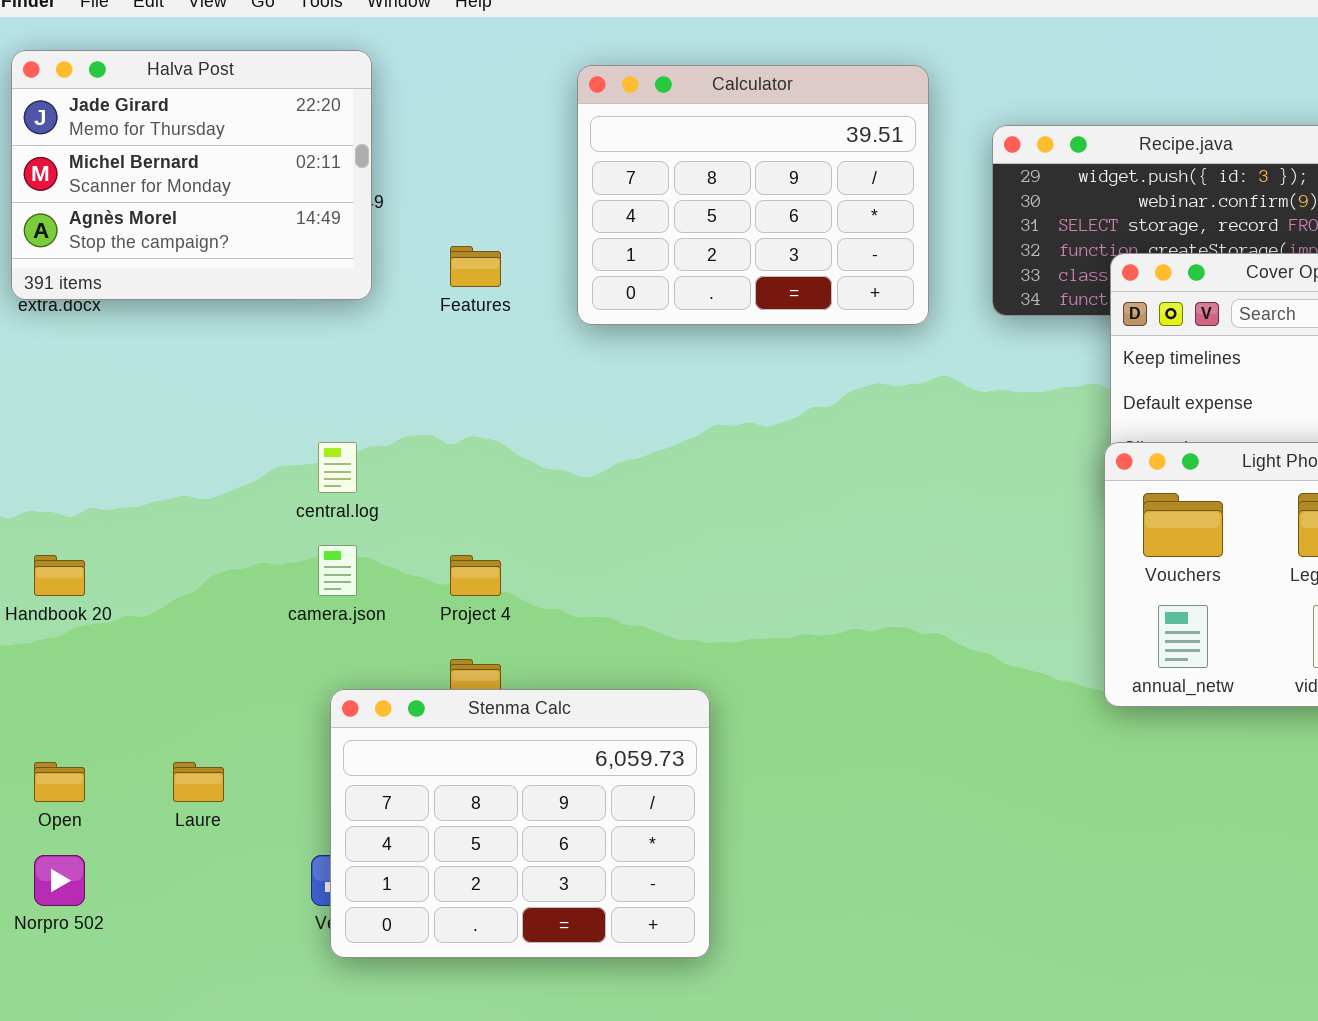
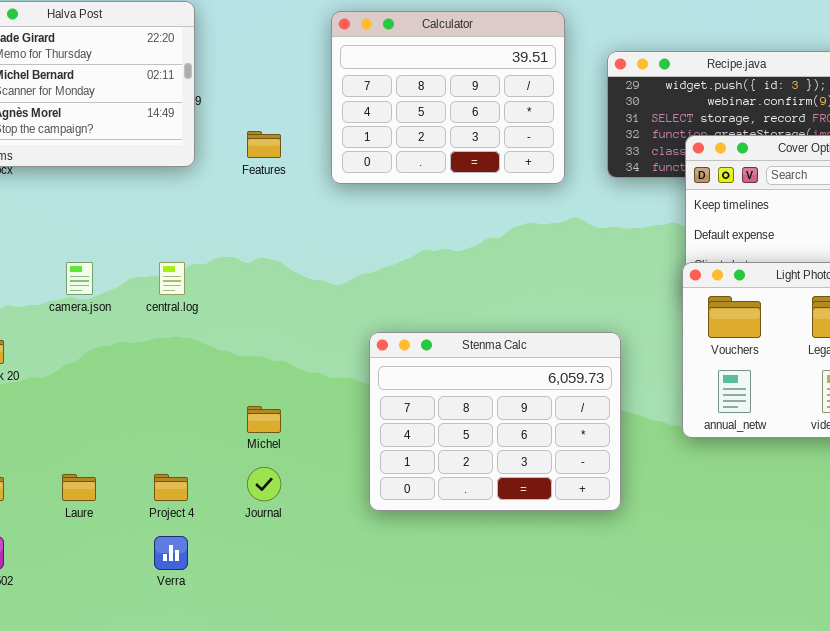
camera.json: [318,545,357,596] -> [66,262,93,295], moved
Project 4: [450,555,501,596] -> [154,474,188,501], moved
Stenma Calc: [330,689,710,958] -> [369,332,621,511], moved

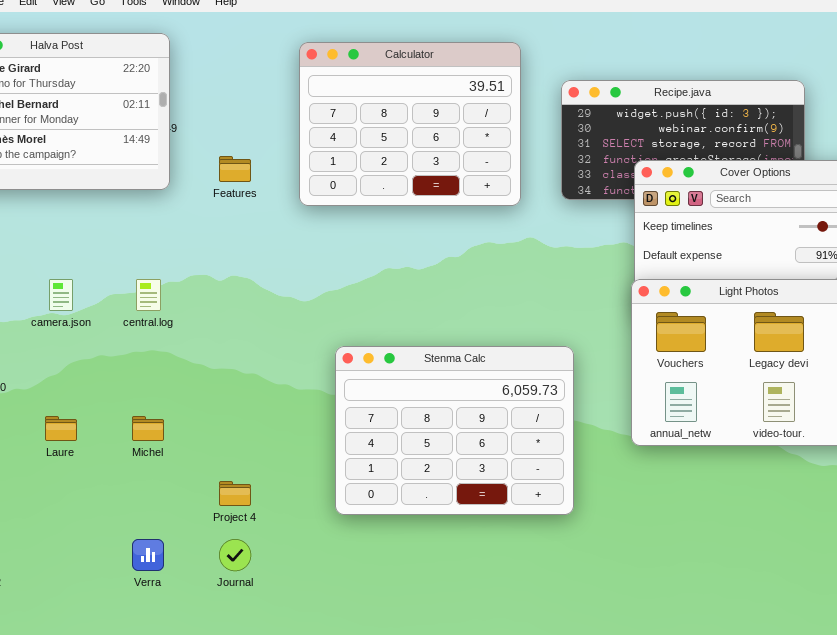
Michel: [247,406,281,433] -> [132,416,164,441], moved
Journal: [247,467,281,501] -> [219,539,251,571], moved
Laure: [62,474,96,501] -> [45,416,77,441], moved
Project 4: [154,474,188,501] -> [219,481,251,506], moved

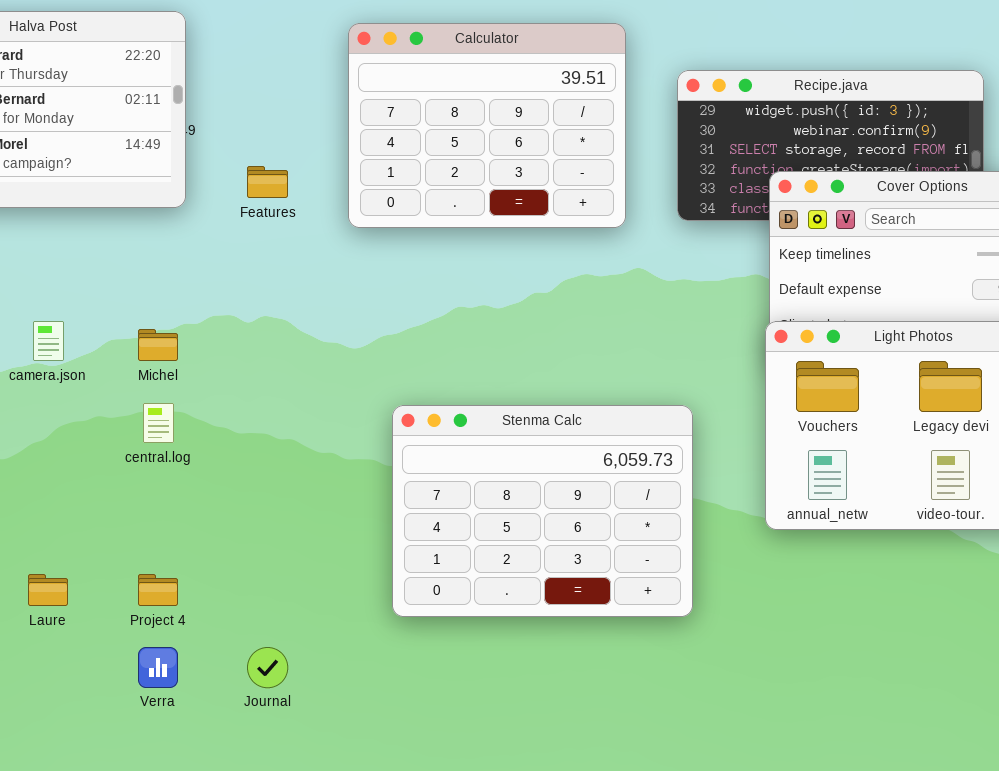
central.log: [136,279,161,311] -> [143,403,174,443], moved
Laure: [45,416,77,441] -> [28,574,68,606], moved
Michel: [132,416,164,441] -> [138,329,178,361], moved
Project 4: [219,481,251,506] -> [138,574,178,606], moved

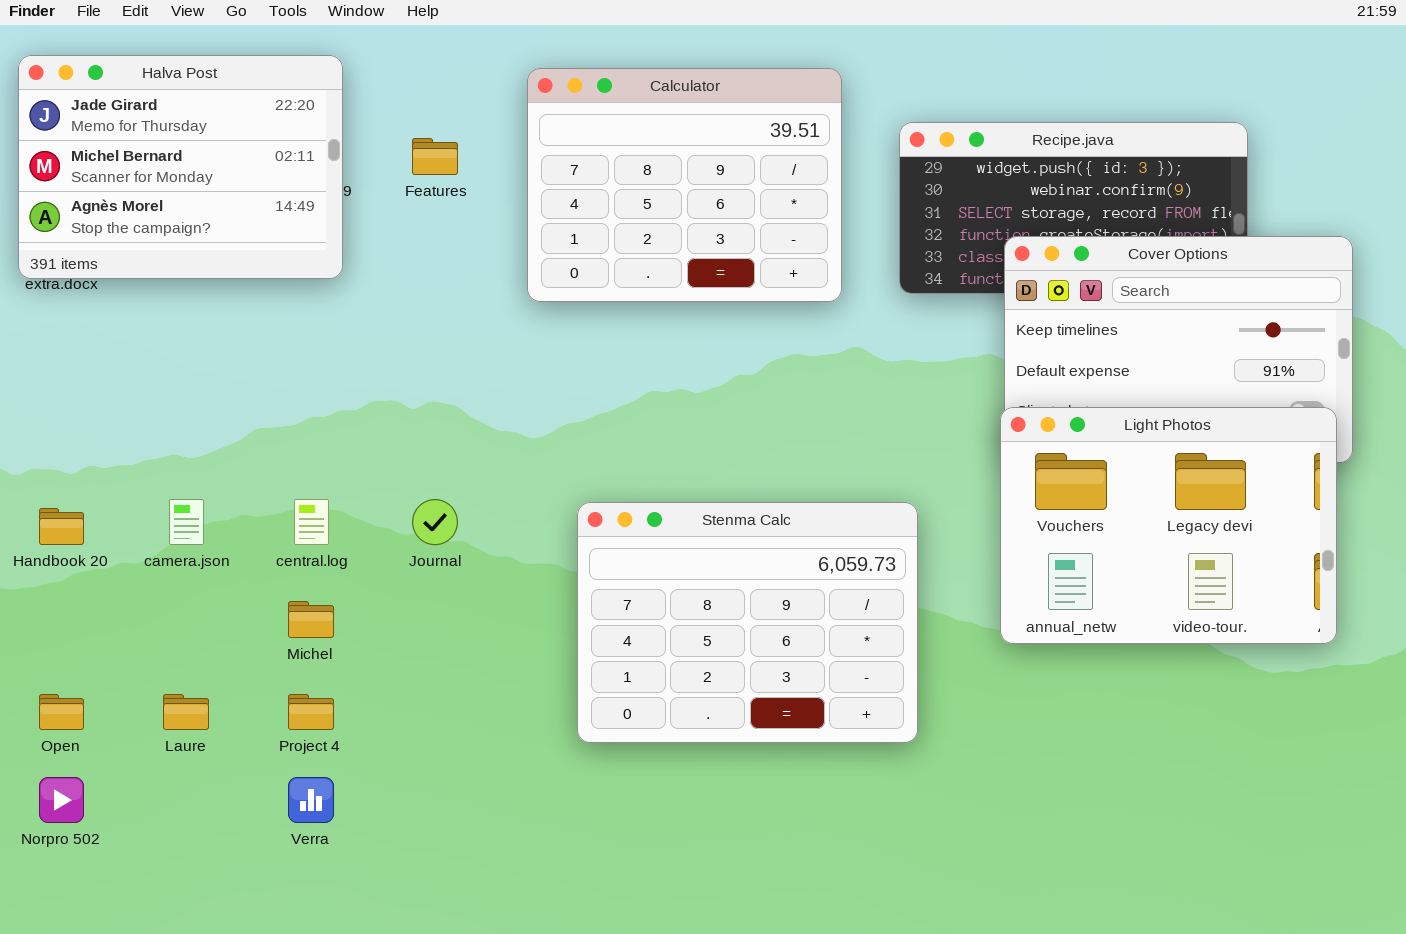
Features: [247,166,288,198] -> [412,138,458,175], moved
camera.json: [33,321,64,361] -> [169,499,204,545], moved
Michel: [138,329,178,361] -> [288,601,334,638], moved
Journal: [247,647,288,688] -> [412,499,458,545], moved

